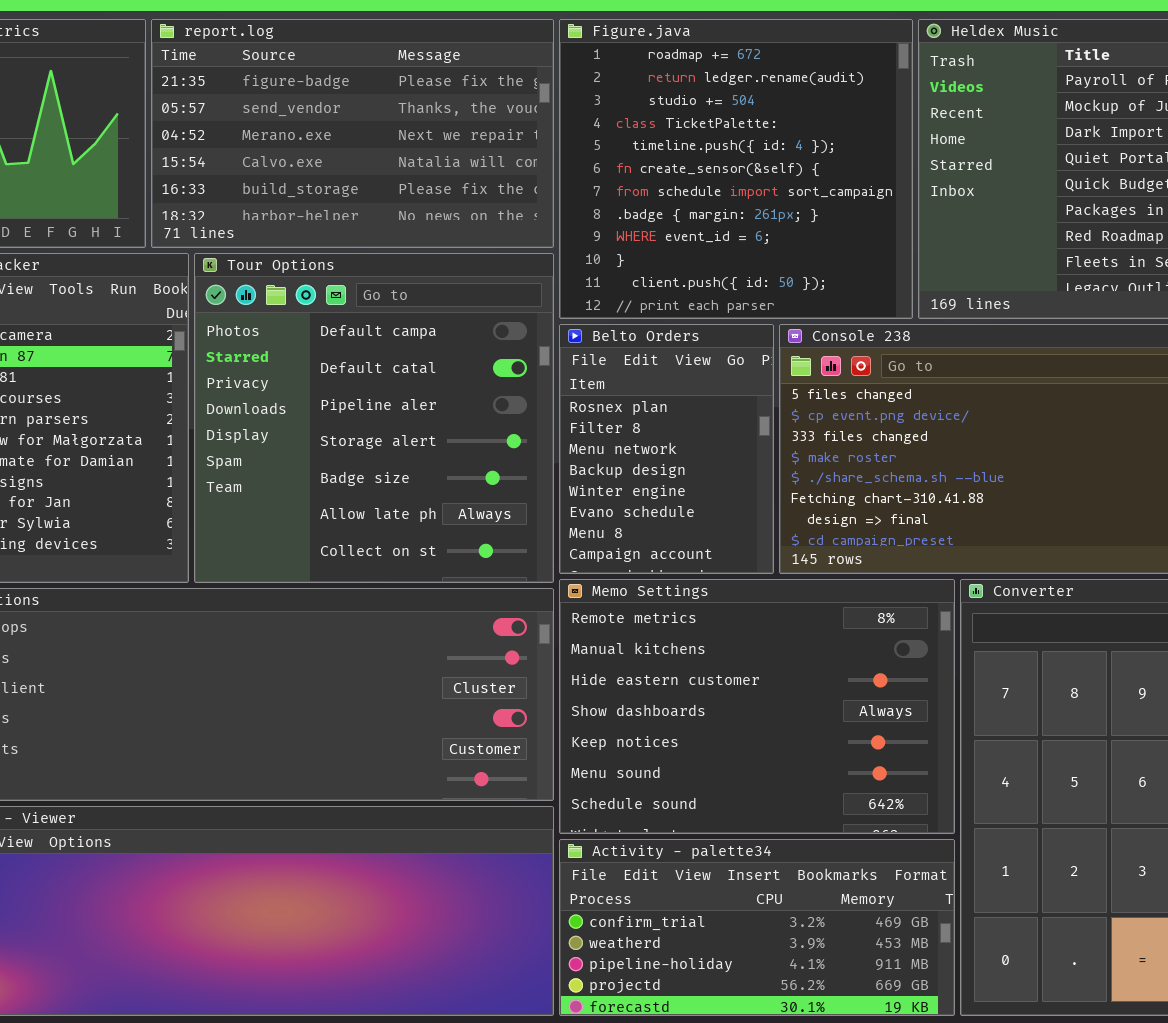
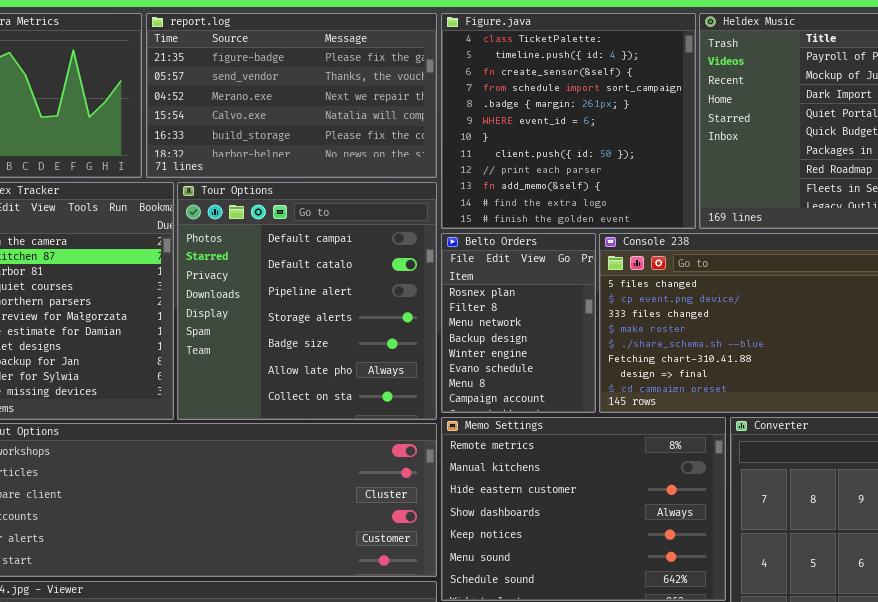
Figure.java: [559,19,913,319] -> [441,13,696,229], scrolled down 3 rows

